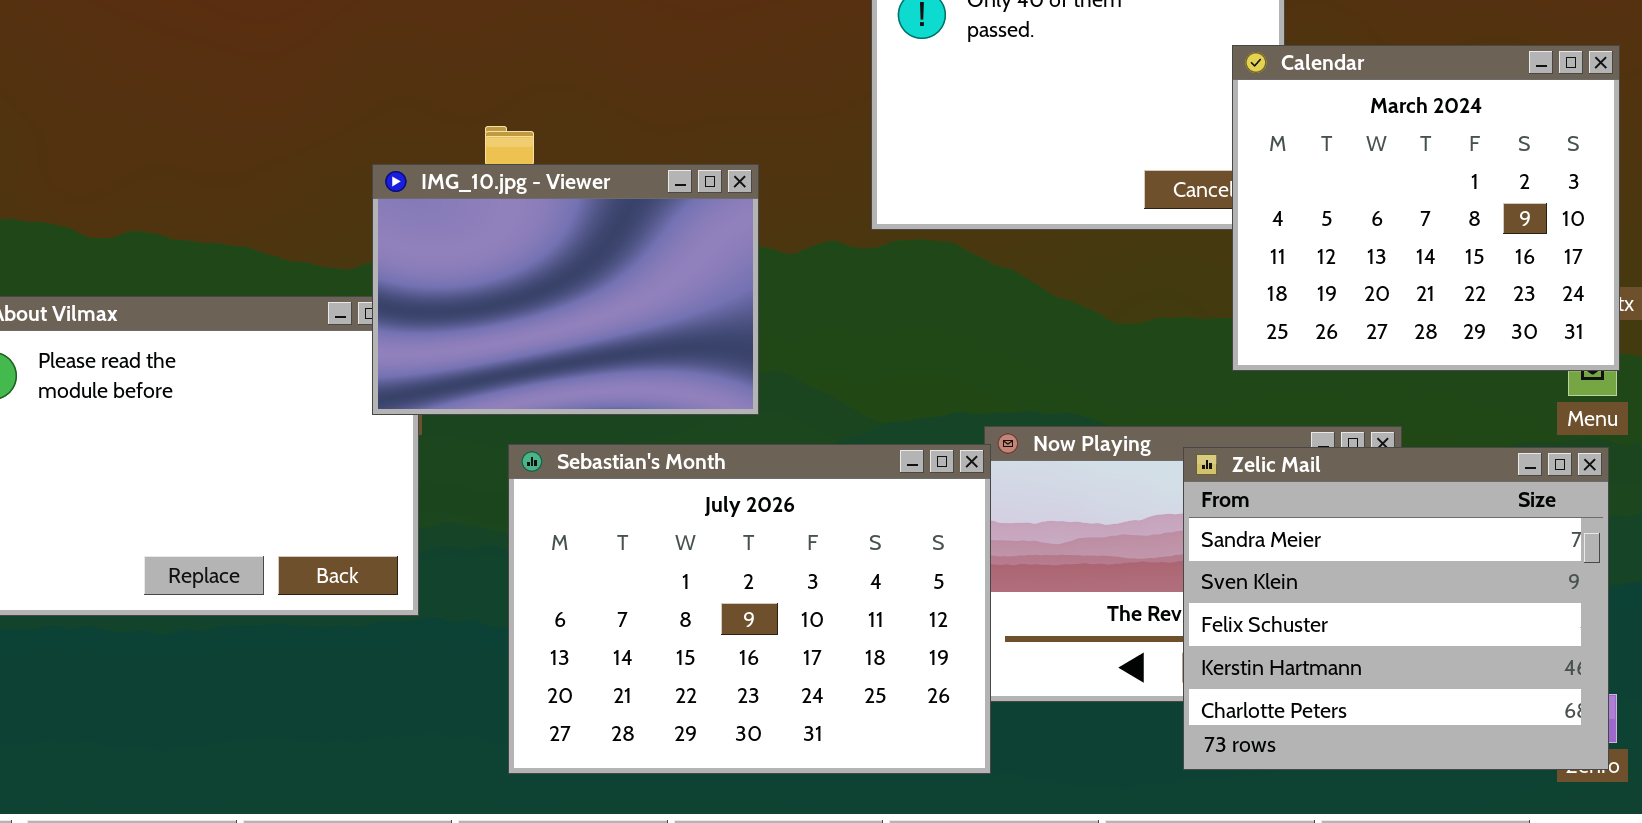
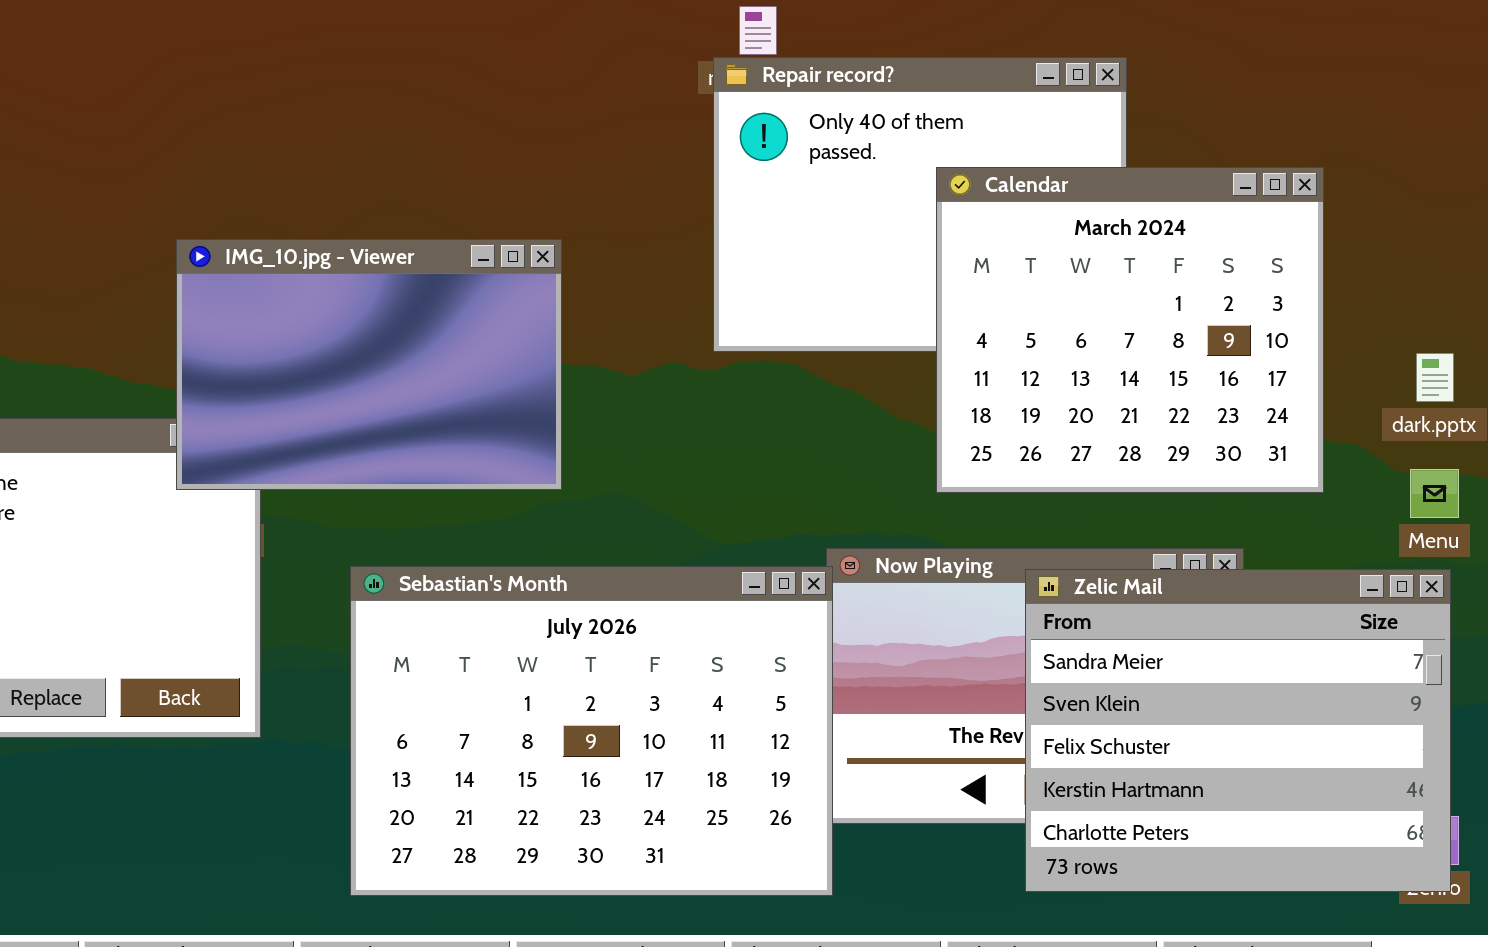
Calendar: [1232,45,1620,371] -> [936,167,1324,493], moved
IMG_10.jpg - Viewer: [372,164,759,415] -> [176,239,562,490], moved

